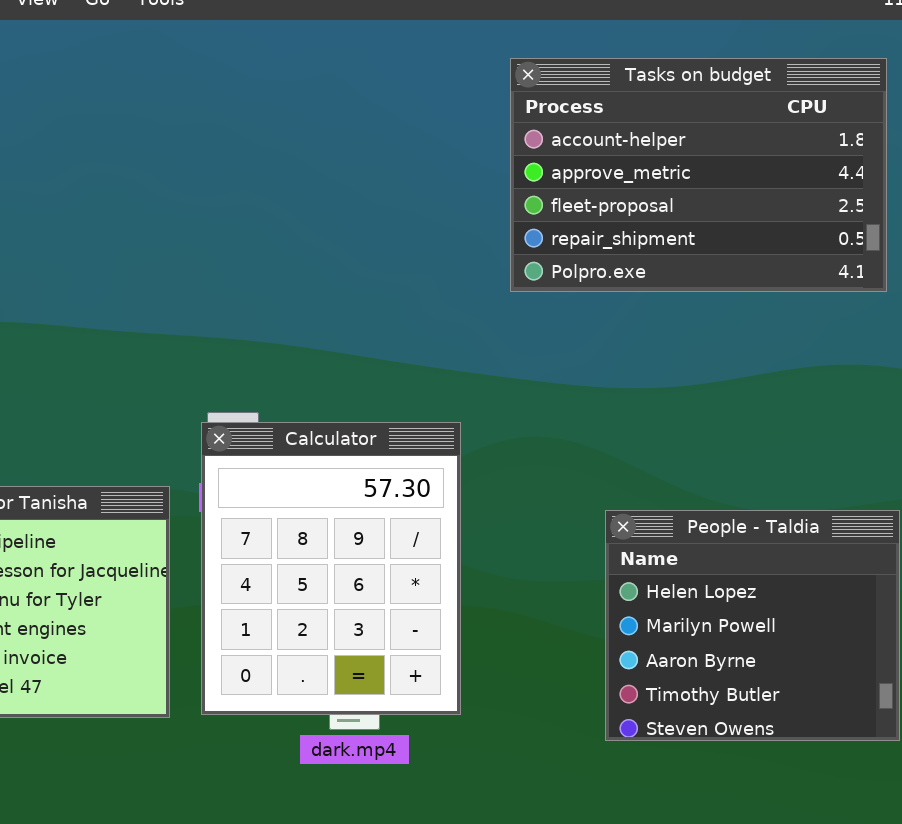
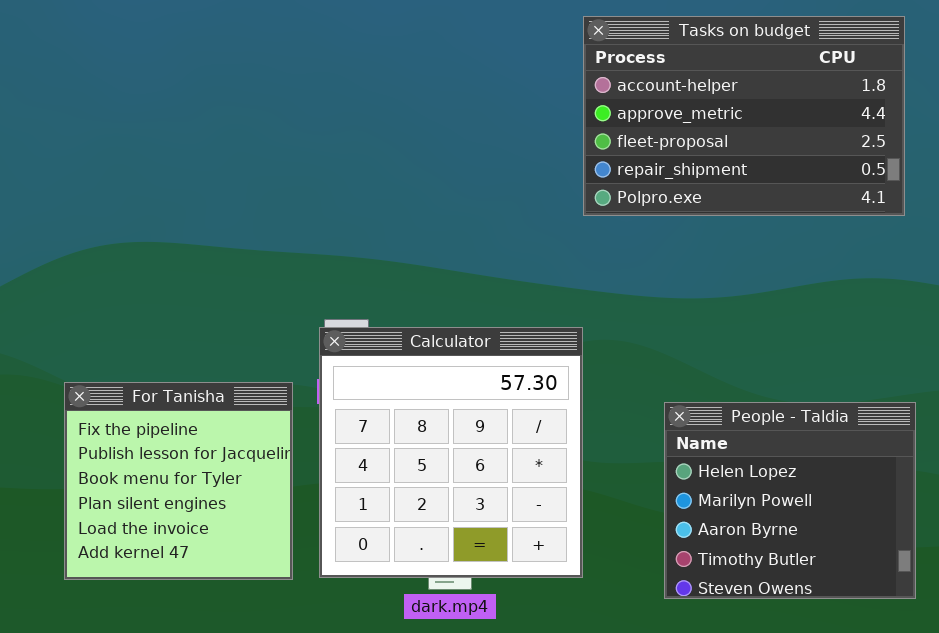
Calculator: [201,422,461,715] -> [319,327,583,578], resized

